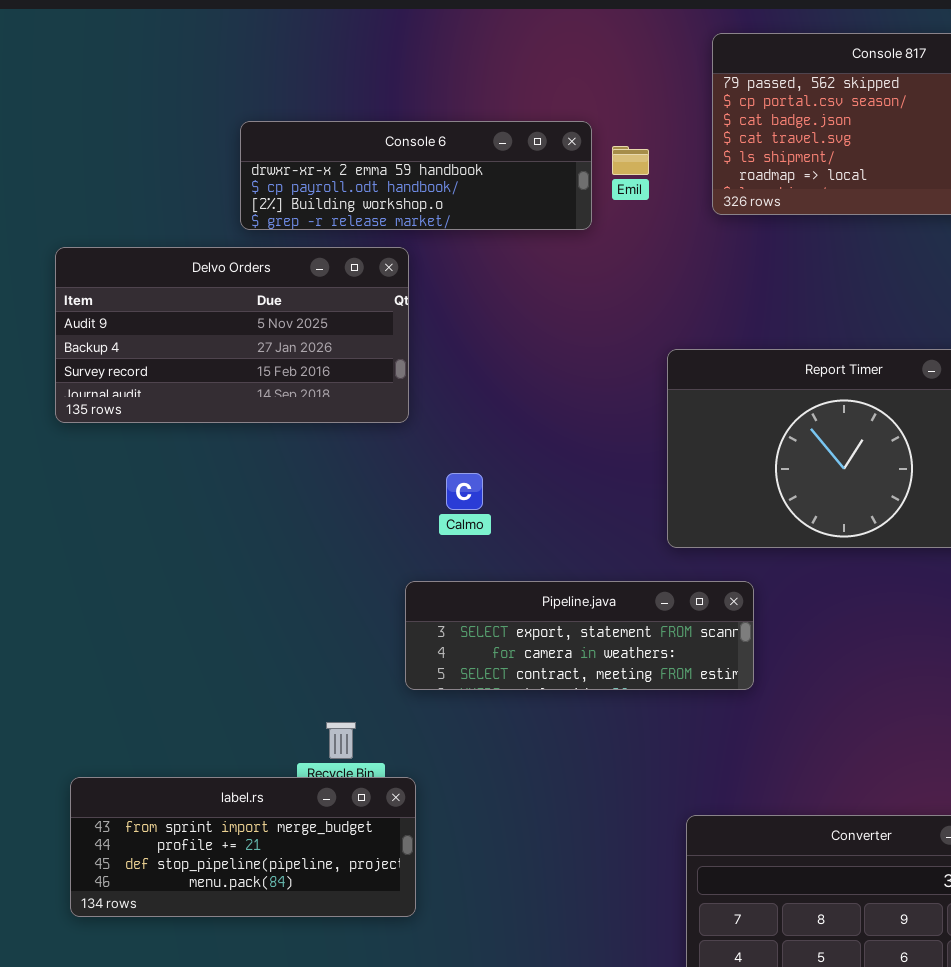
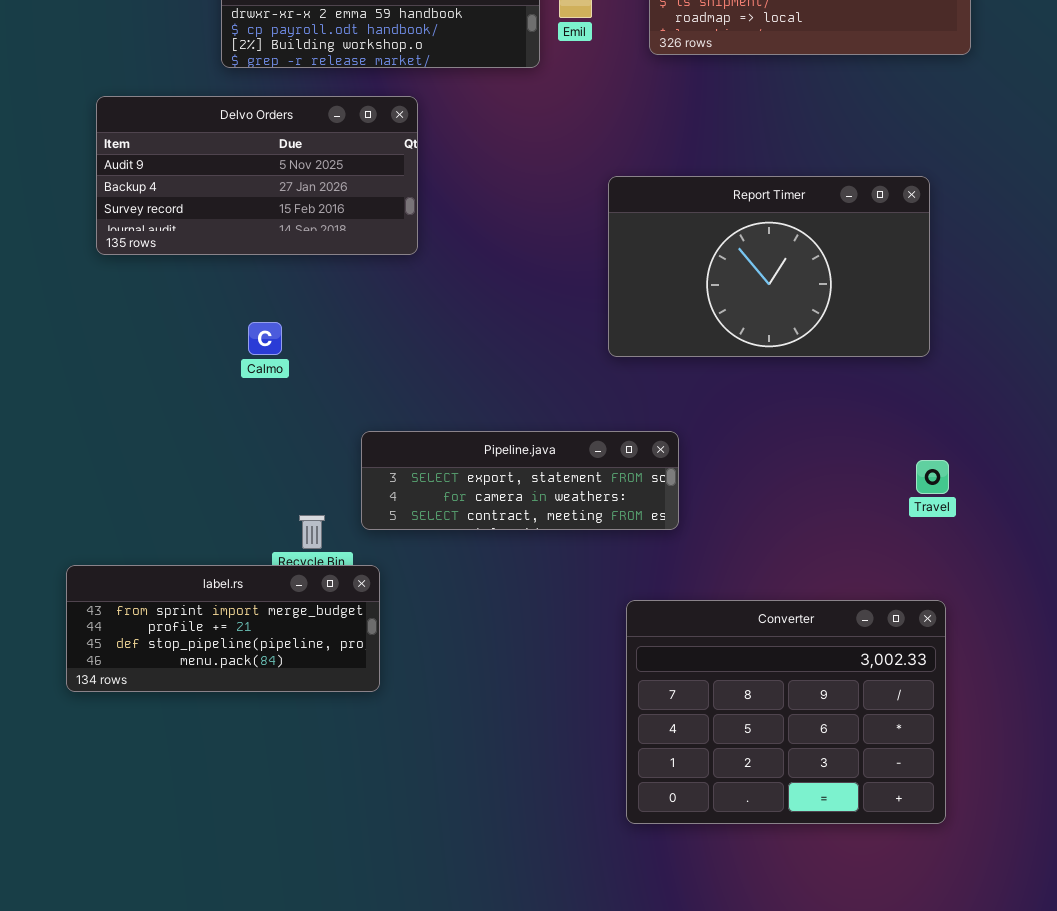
Delvo Orders: [55,247,409,423] -> [96,96,418,255], moved
Calmo: [446,473,483,510] -> [248,322,282,355], moved
Pipeline.java: [405,581,754,690] -> [361,431,679,530], moved

